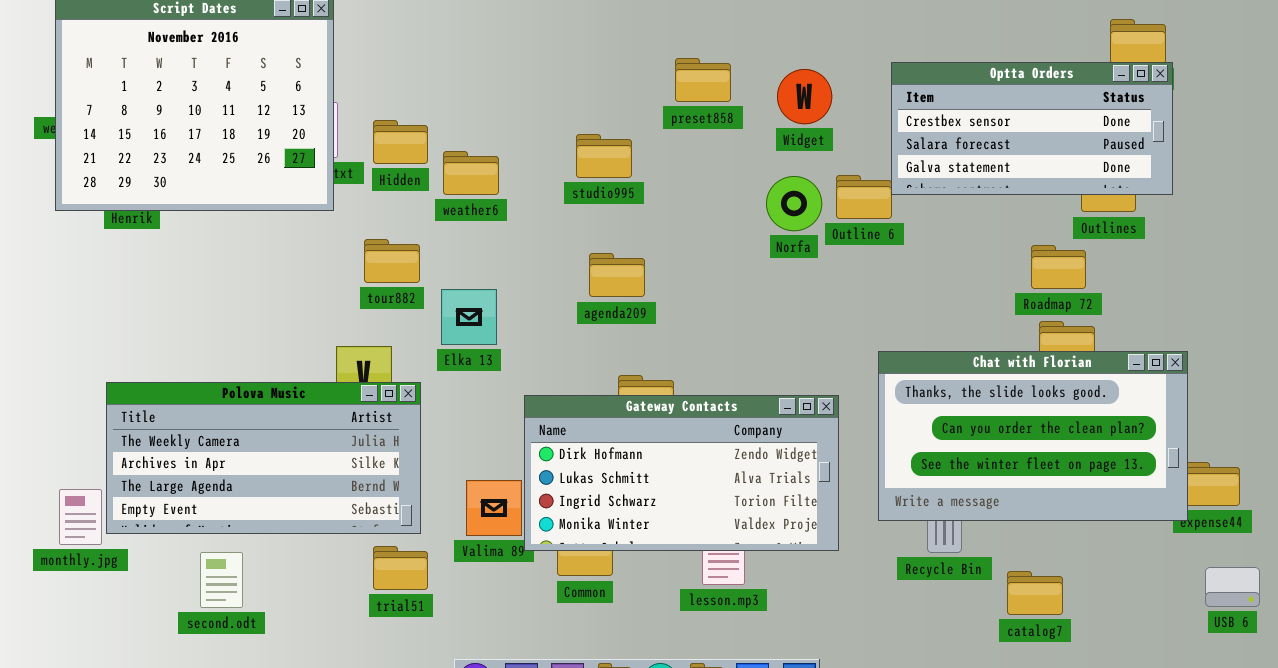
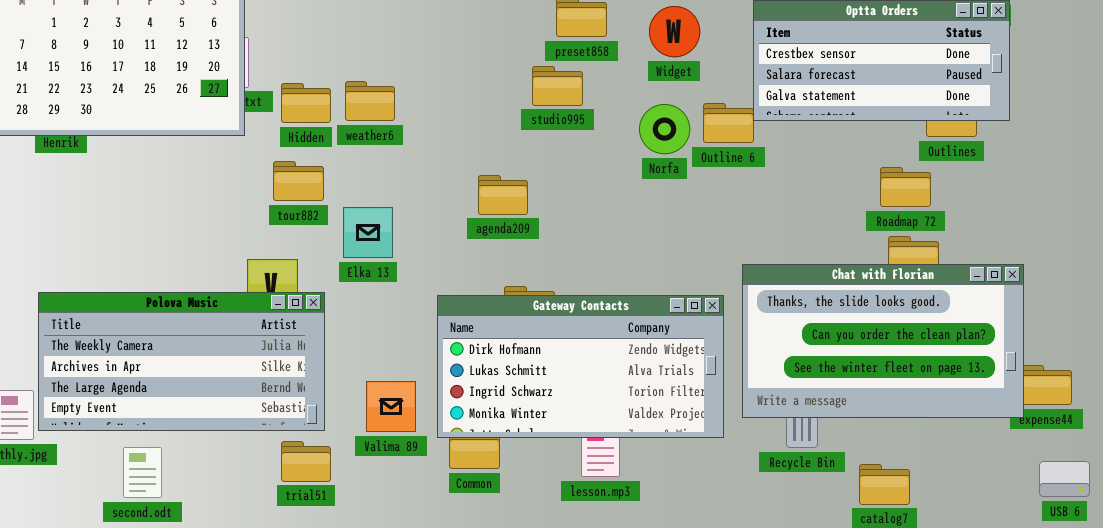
Hidden: [373,120,428,164] -> [281,83,331,123], moved
studio995: [576,134,632,178] -> [532,66,583,106], moved
Gateway Contacts: [524,395,839,551] -> [437,295,724,438], moved

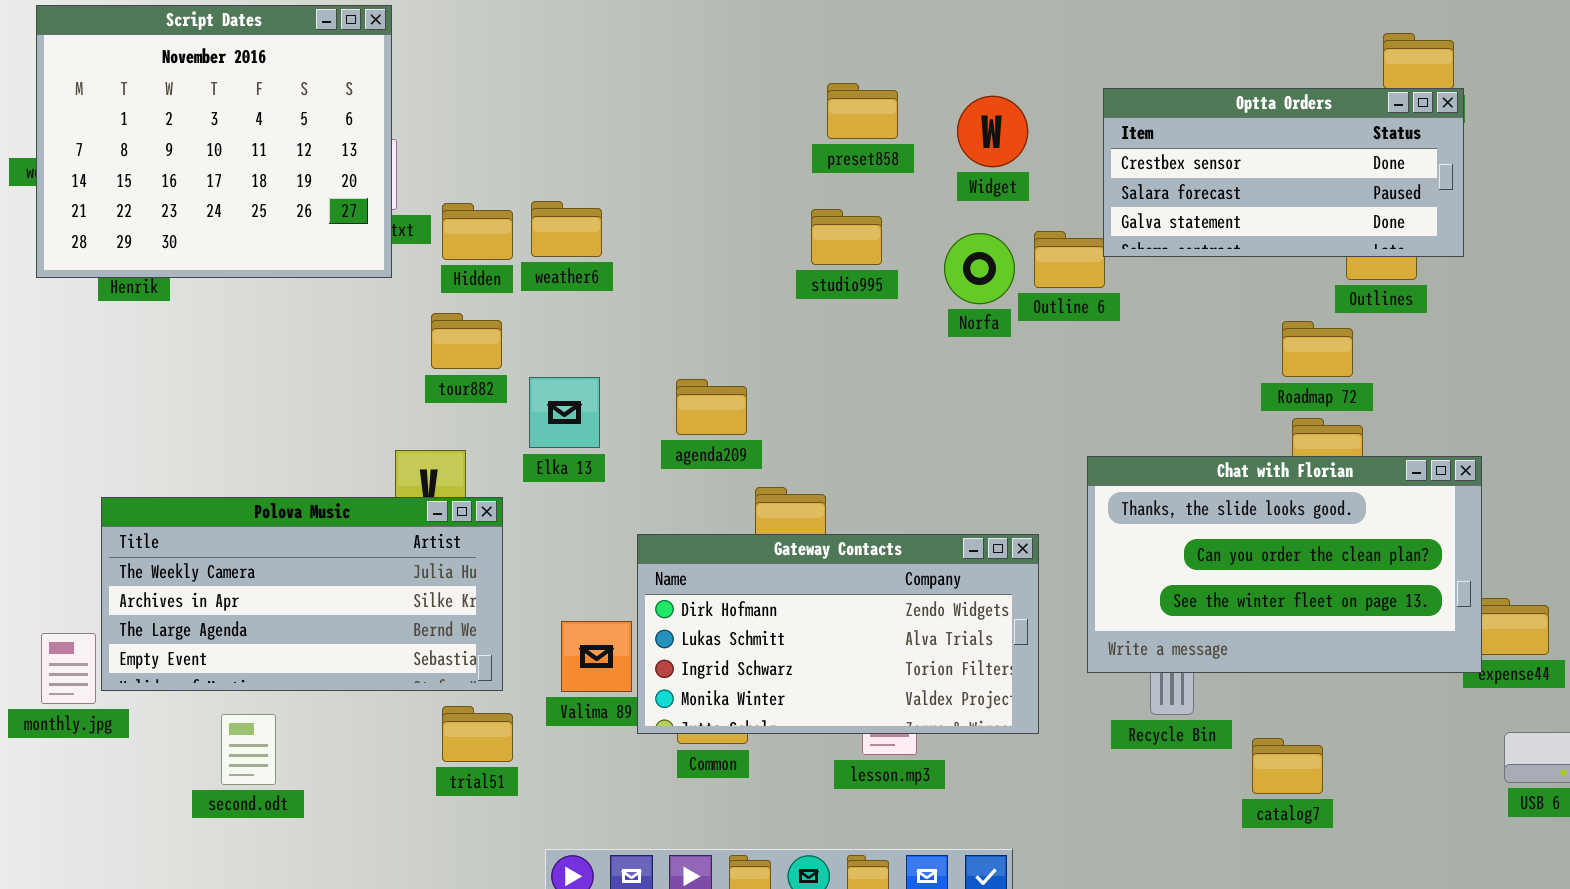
studio995: [532,66,583,106] -> [811,209,882,265], moved
agenda209: [478,175,528,215] -> [676,379,747,435], moved
Gateway Contacts: [437,295,724,438] -> [637,534,1039,734], moved

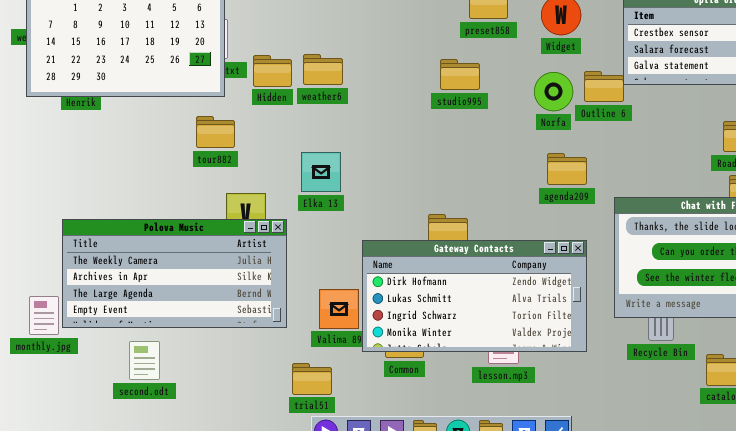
studio995: [811,209,882,265] -> [440,59,480,90], moved
tour882: [431,313,502,369] -> [196,116,235,148], moved
agenda209: [676,379,747,435] -> [547,153,587,185], moved
trial51: [442,706,513,762] -> [292,363,332,395], moved

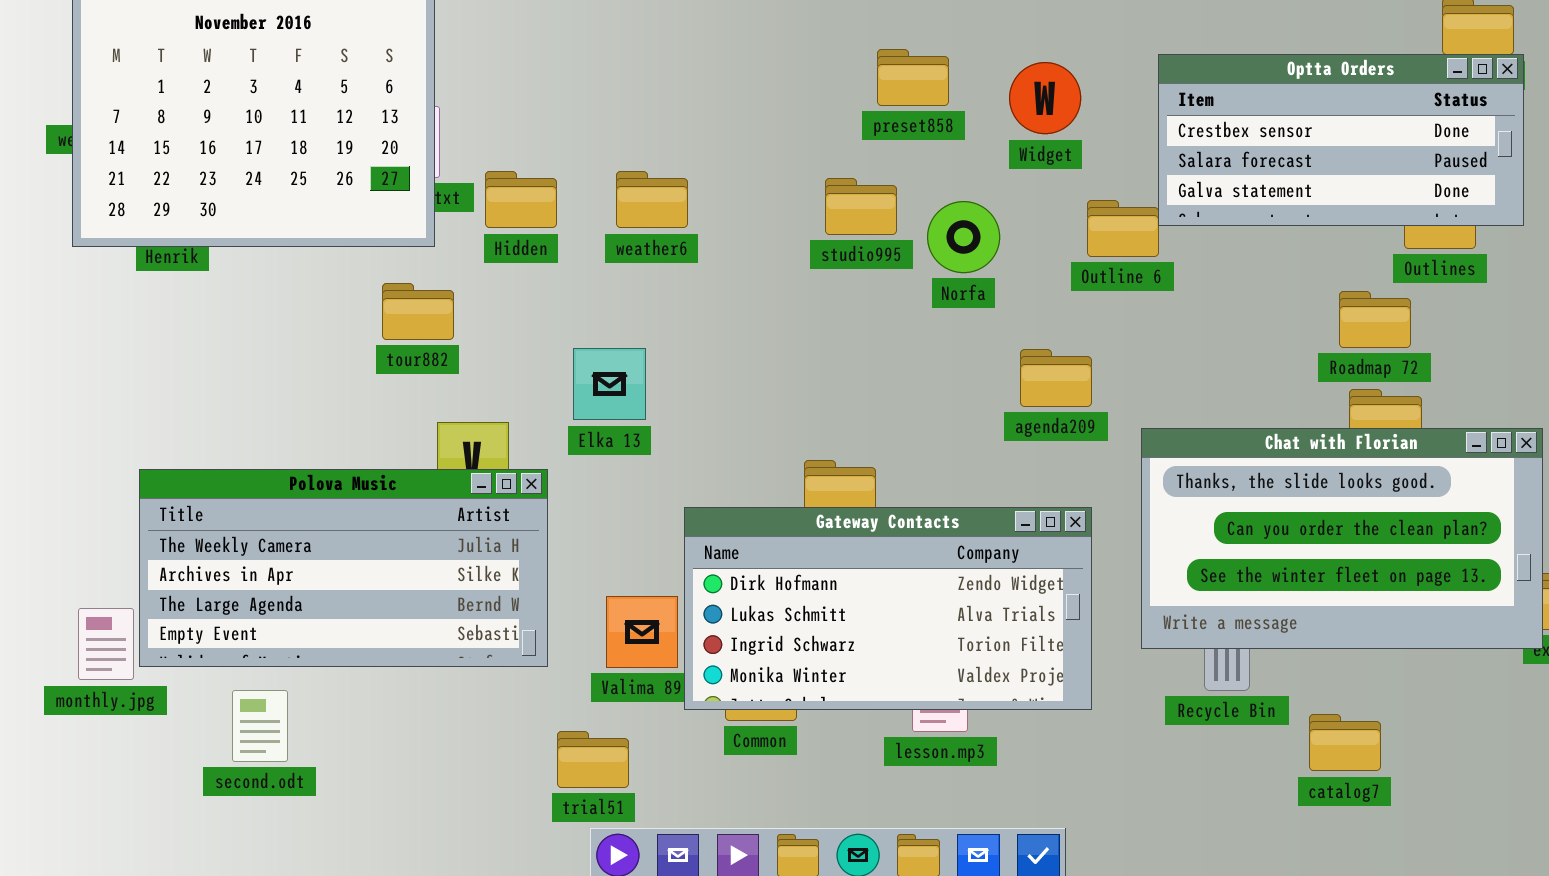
weather6: [303,54,343,85] -> [616,171,688,228], moved
Norfa: [534,72,573,111] -> [927,201,1000,273], moved
second.odt: [129,341,160,380] -> [232,690,288,762], moved

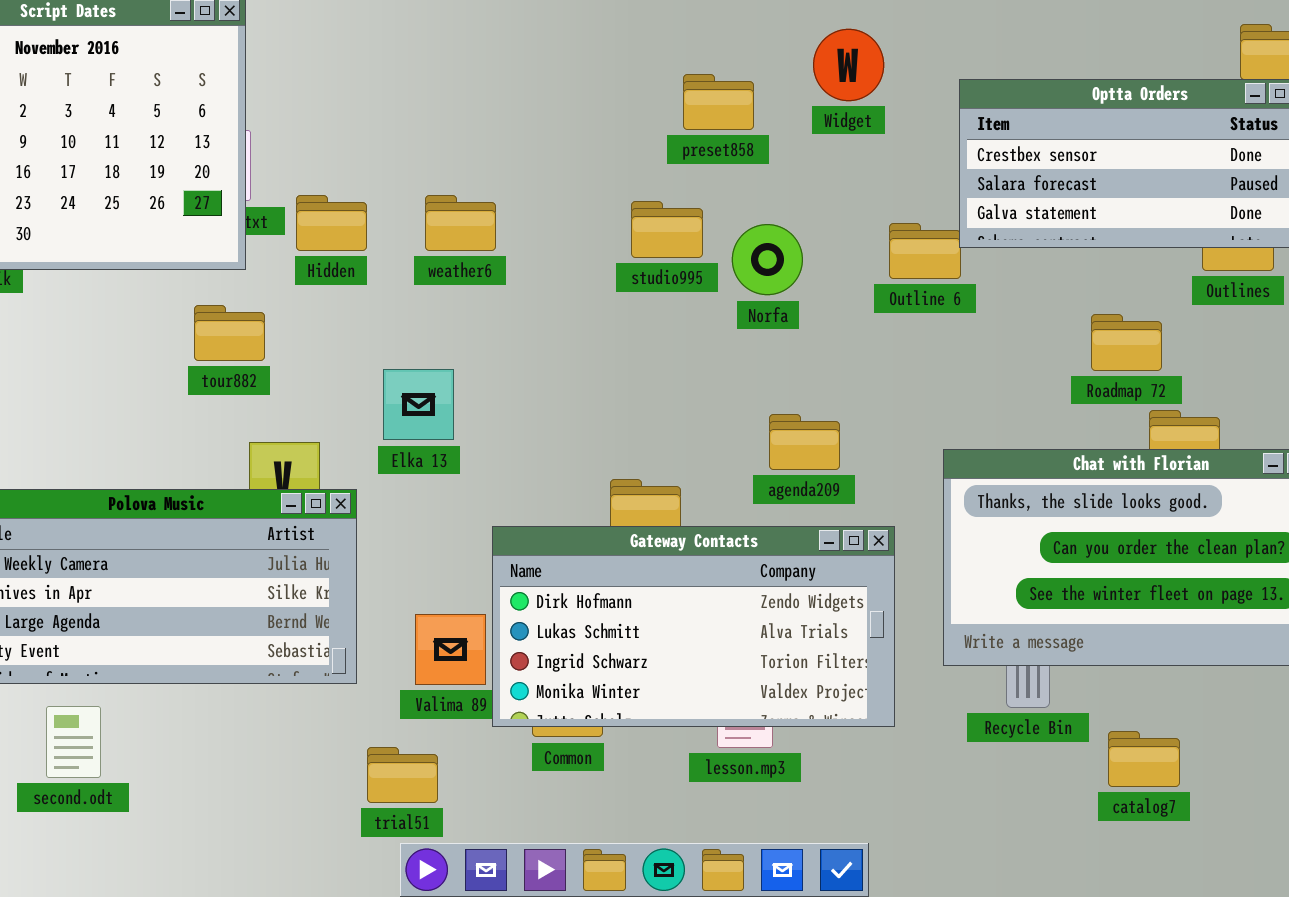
Widget: [1009,62,1081,134] -> [813,29,884,101], moved
Roadmap 72: [1339,291,1411,348] -> [1091,314,1162,371], moved
agenda209: [1020,349,1092,407] -> [769,414,840,470], moved

